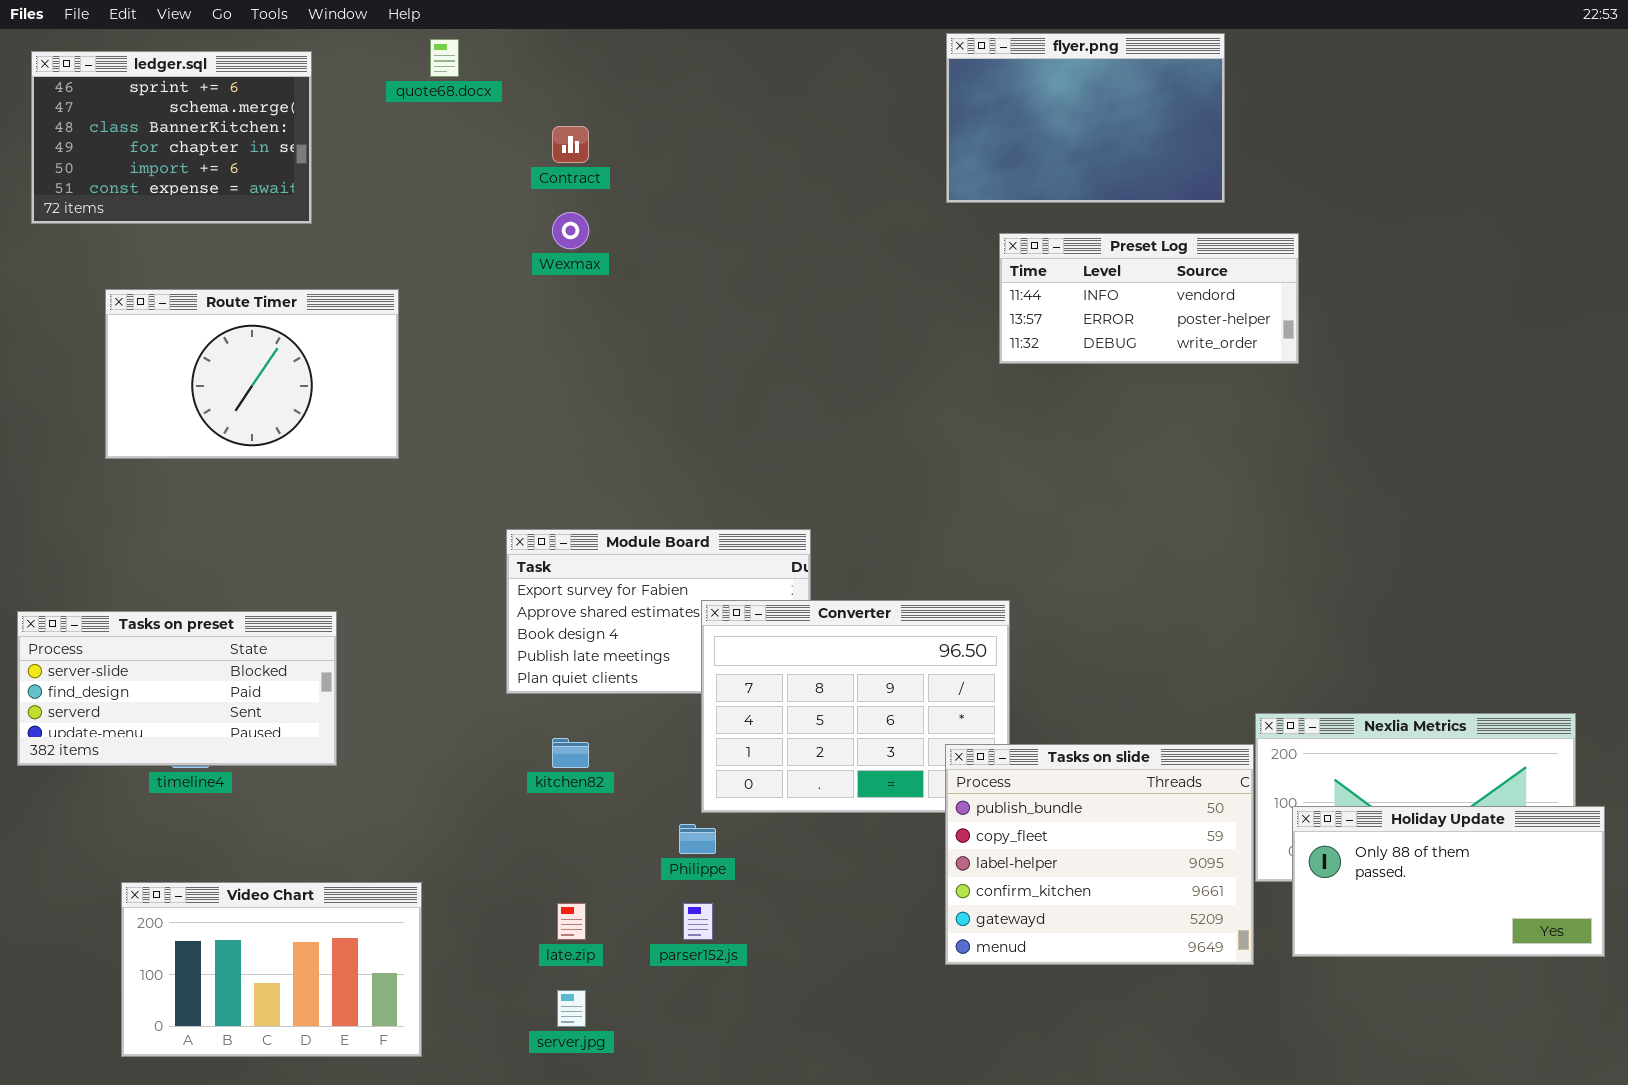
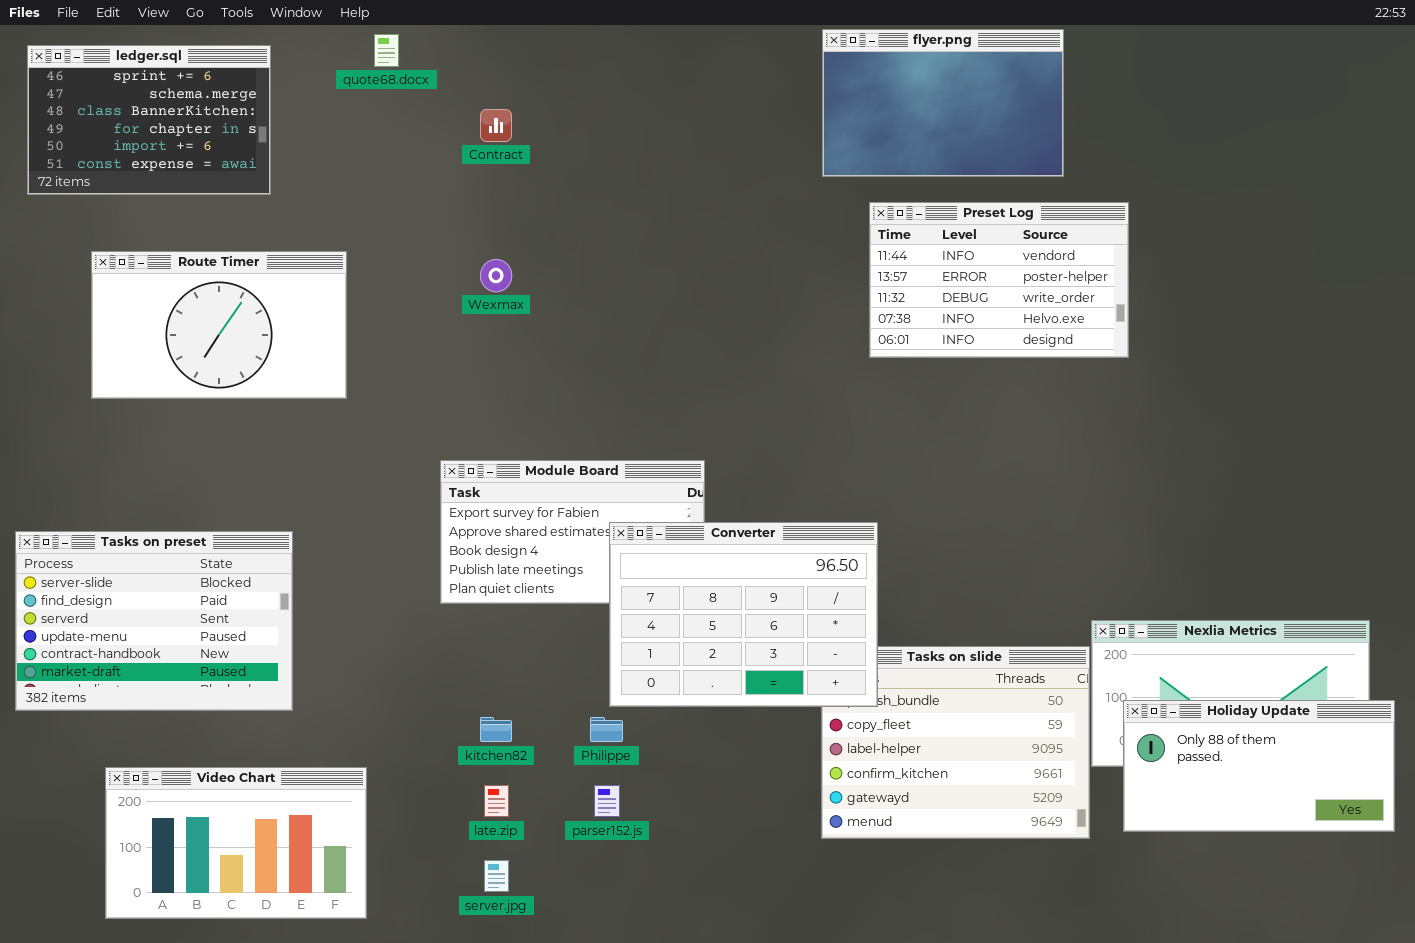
Wexmax: [552,212,589,249] -> [480,259,512,292], moved
Preset Log: [999,233,1299,364] -> [869,202,1129,358], resized
Converter: [701,600,1010,813] -> [609,522,878,707], raised
Tasks on preset: [17,611,337,766] -> [15,531,293,711], resized
kitchen82: [552,738,589,768] -> [480,717,512,742], moved

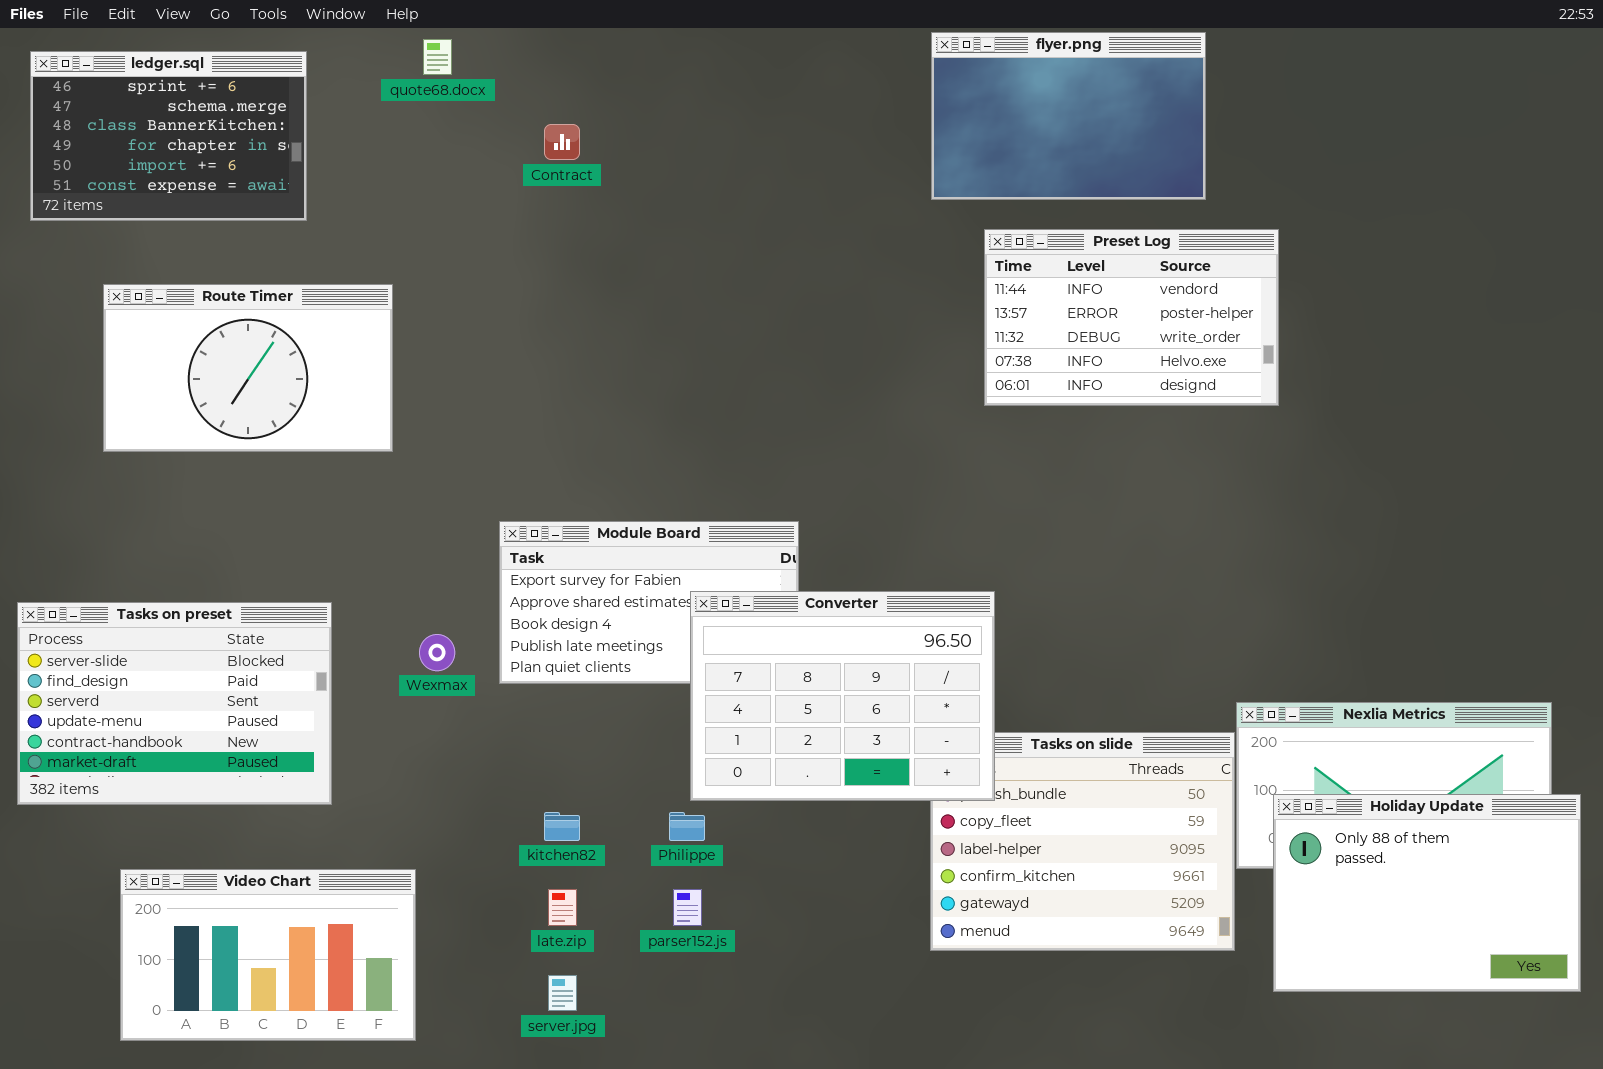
Wexmax: [480,259,512,292] -> [419,634,455,671], moved
Holiday Update: [1123,700,1395,832] -> [1273,794,1581,992], resized

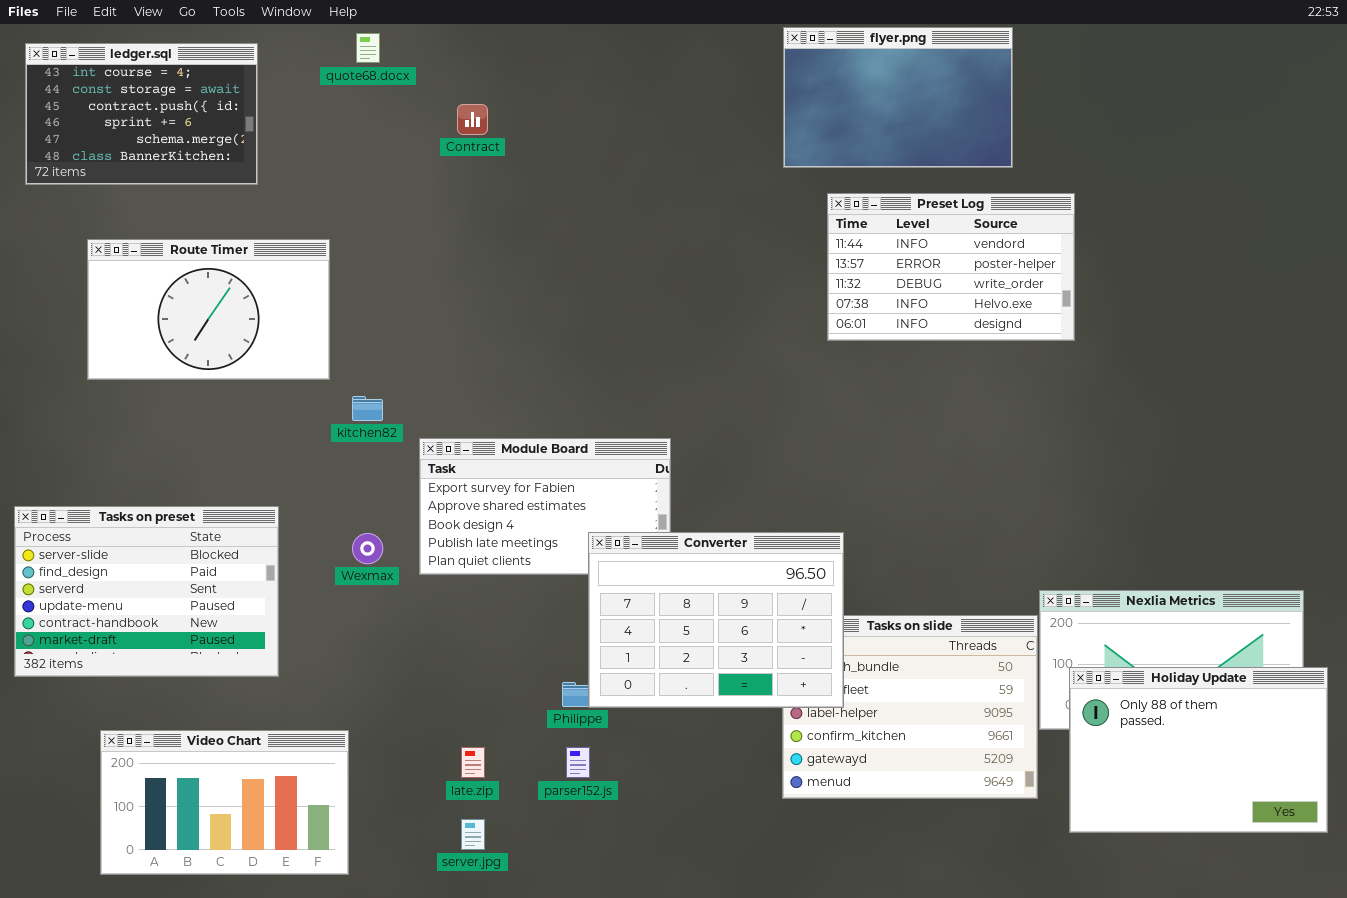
ledger.sql: [30,51,307,221] -> [25,43,258,185], scrolled up 3 rows
Converter: [690,591,995,801] -> [588,532,844,708], moved
kitchen82: [544,812,580,841] -> [352,396,383,421], moved

